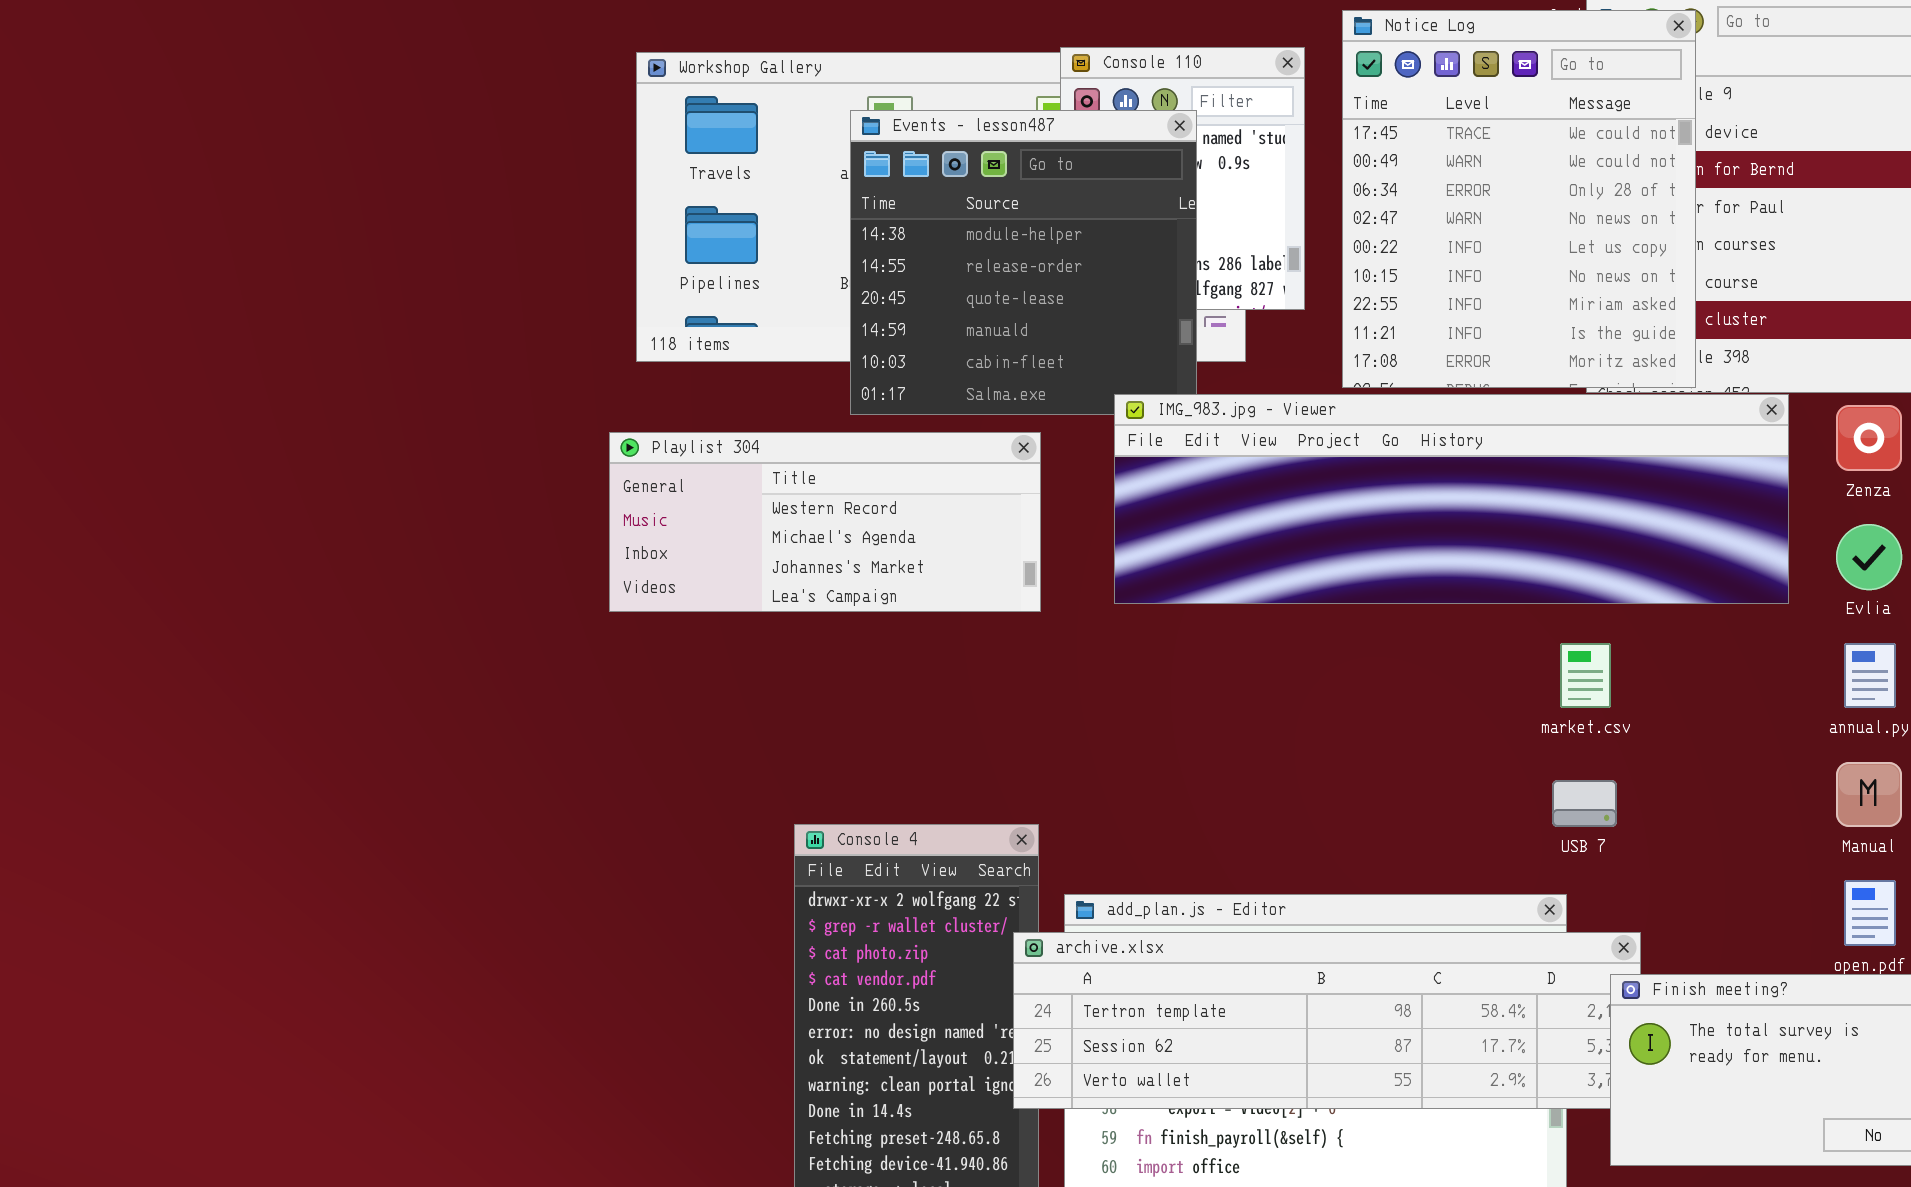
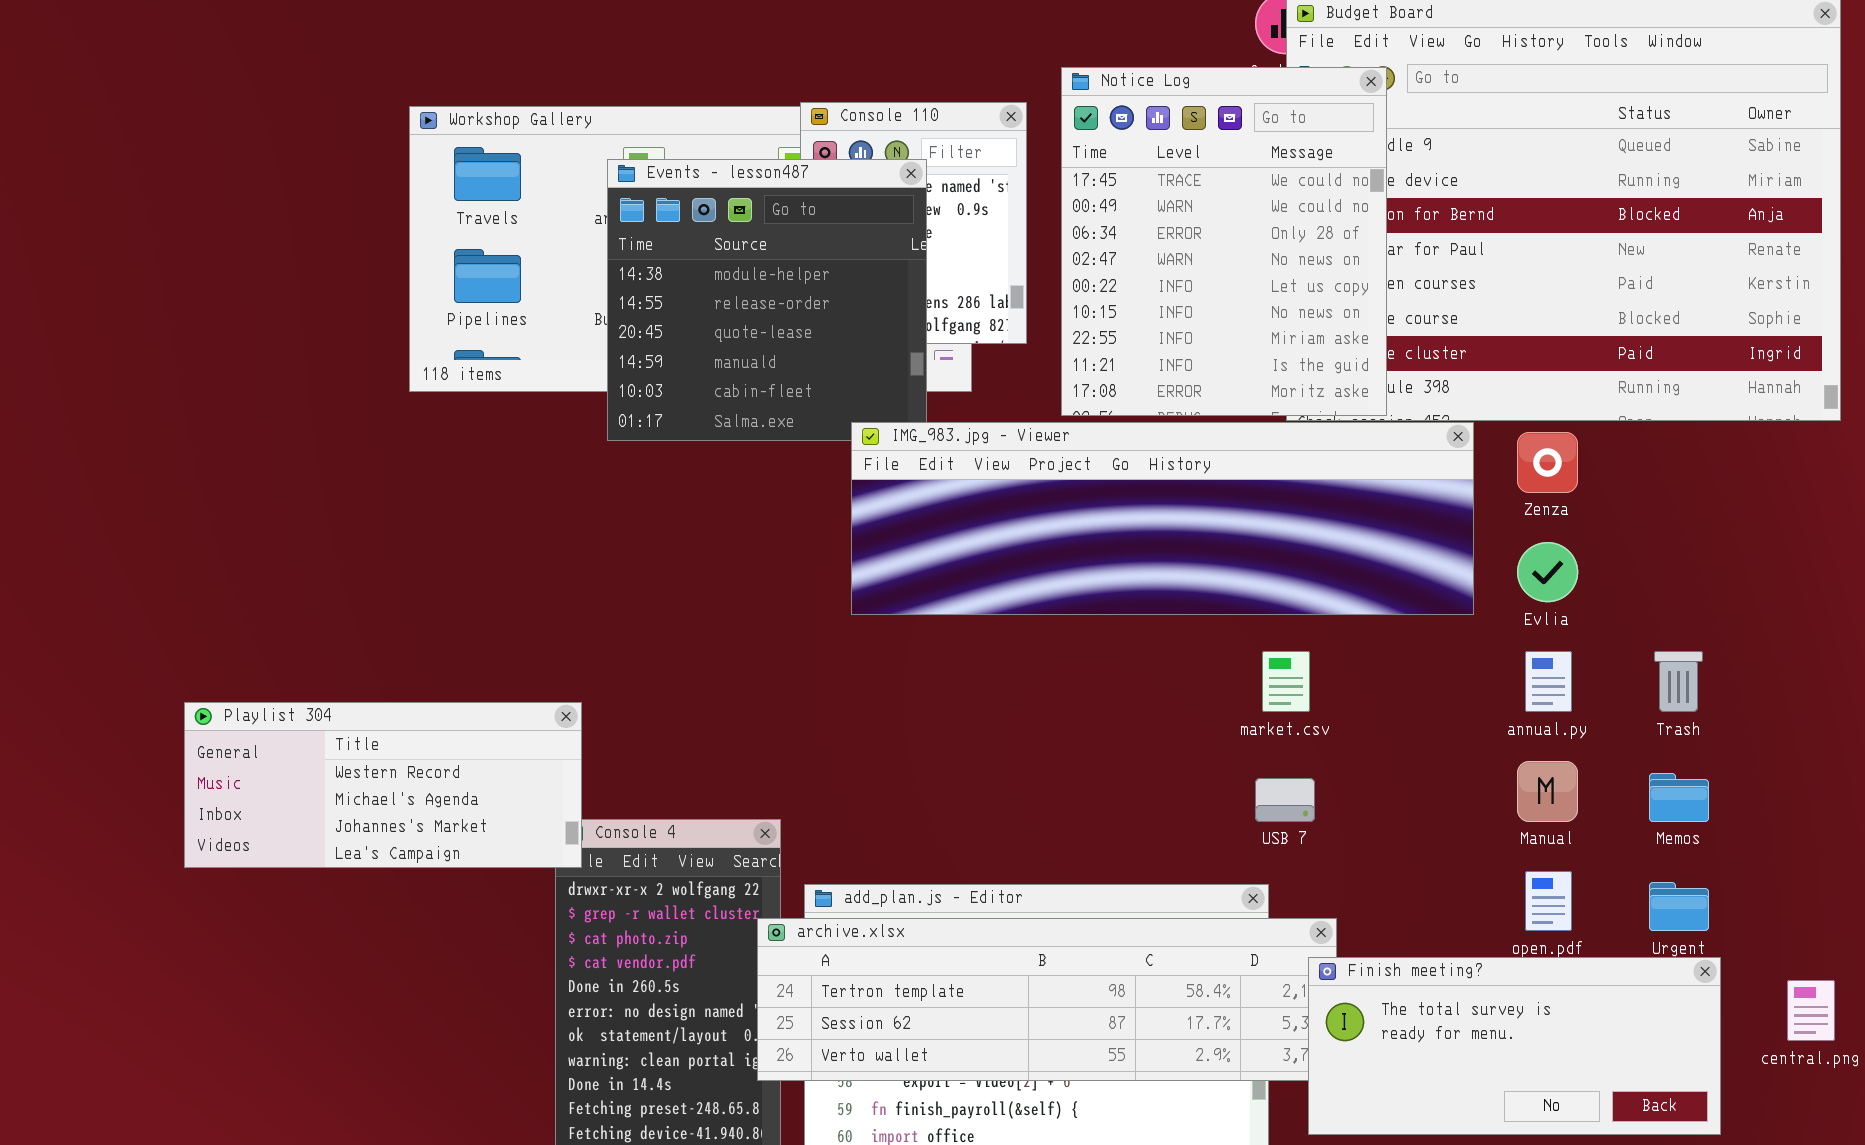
Playlist 304: [609,432,1041,612] -> [184,702,582,868], moved

